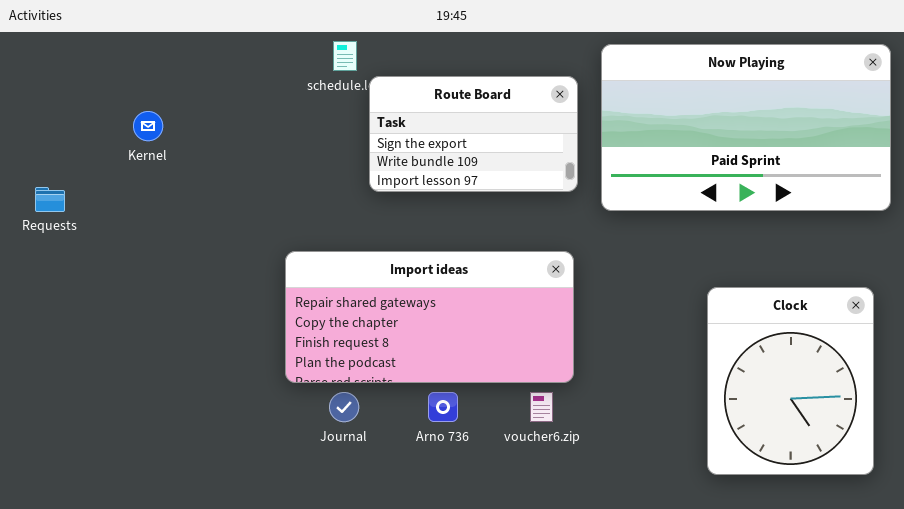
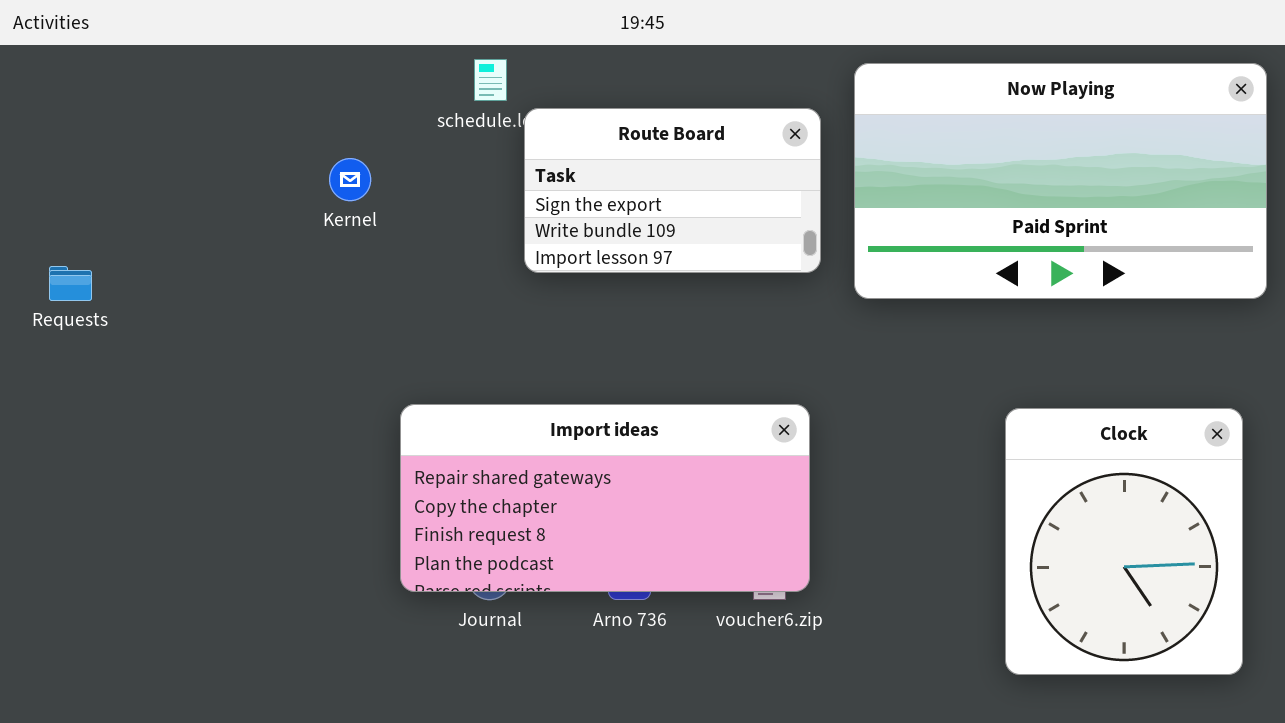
Kernel: [133,111,163,141] -> [329,158,371,201], moved
Import ideas: [285,251,574,383] -> [400,404,810,592], moved

